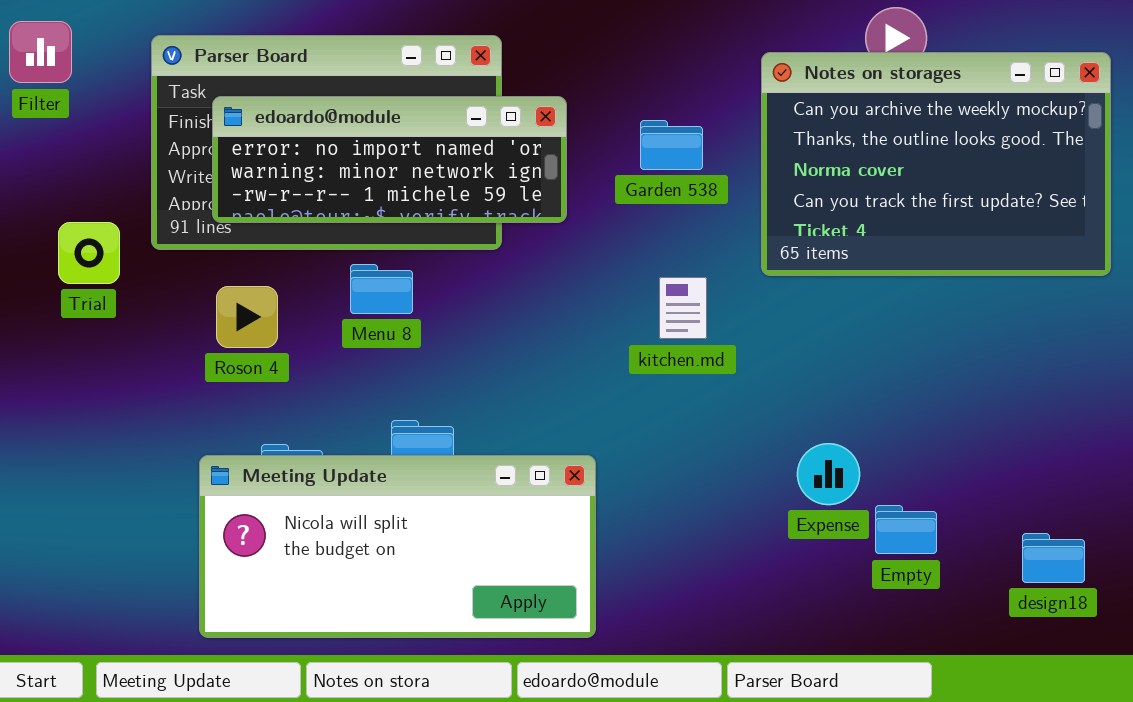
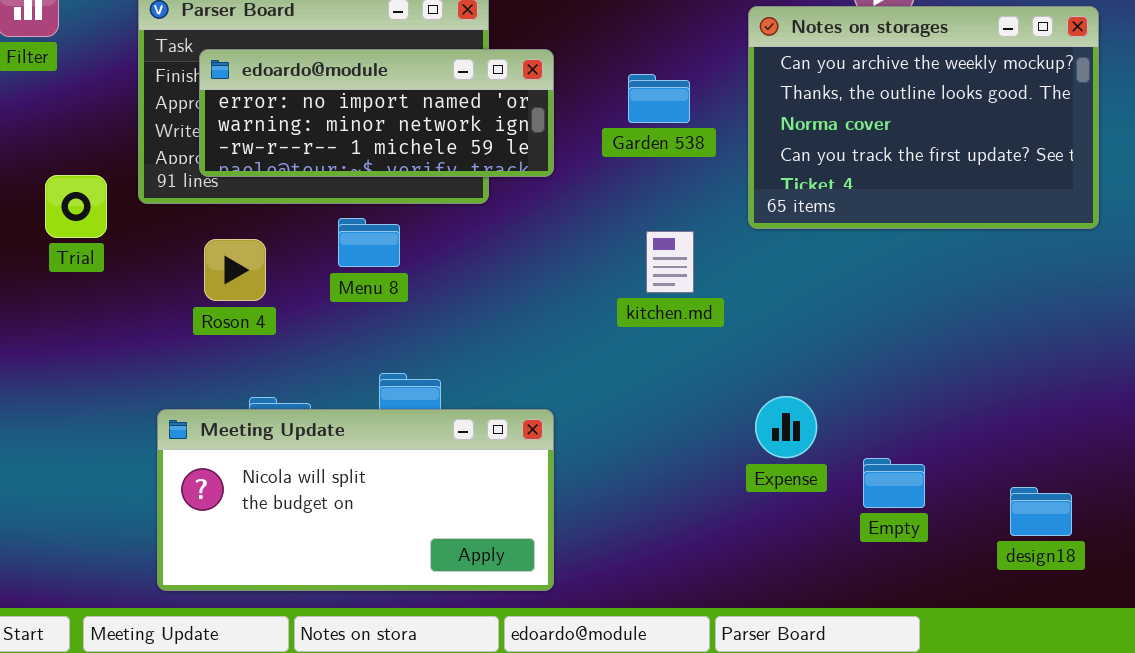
Expense: [797,443,860,505] -> [755,396,817,458], moved
Meeting Update: [199,455,596,638] -> [157,409,554,591], moved

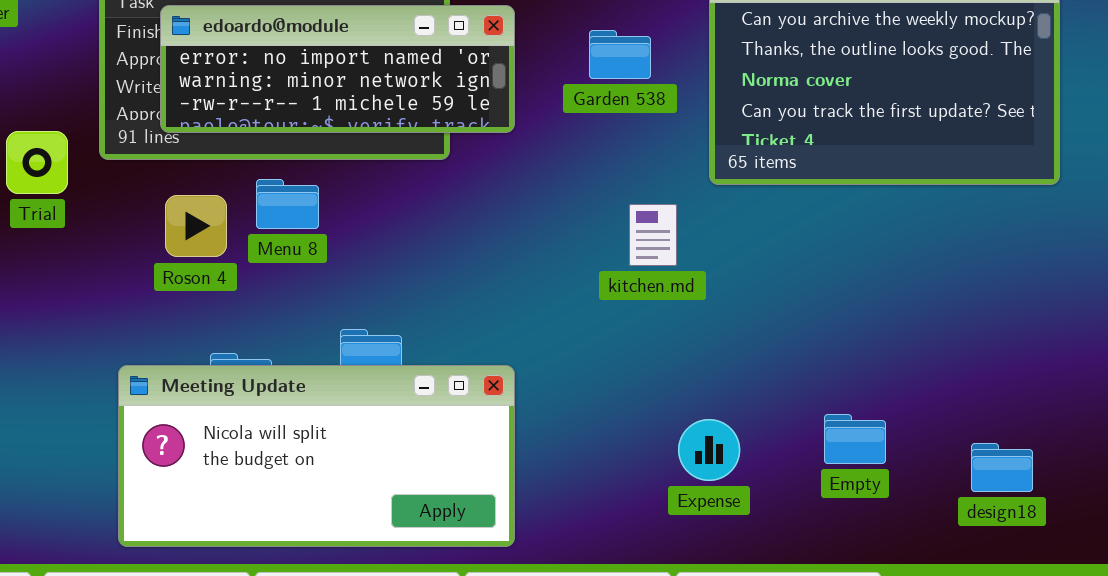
Menu 8: [338,218,400,267] -> [256,179,319,229], moved
kitchen.md: [646,231,694,293] -> [629,204,677,266], moved
Expense: [755,396,817,458] -> [678,419,740,481], moved

